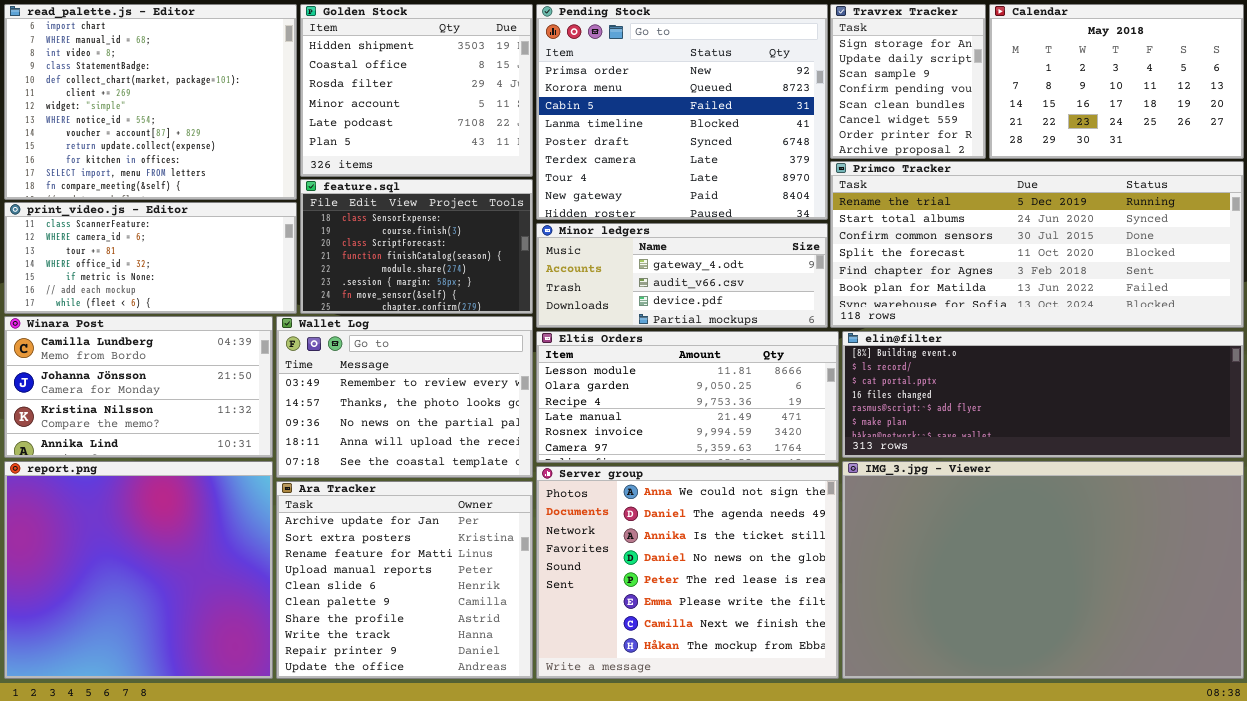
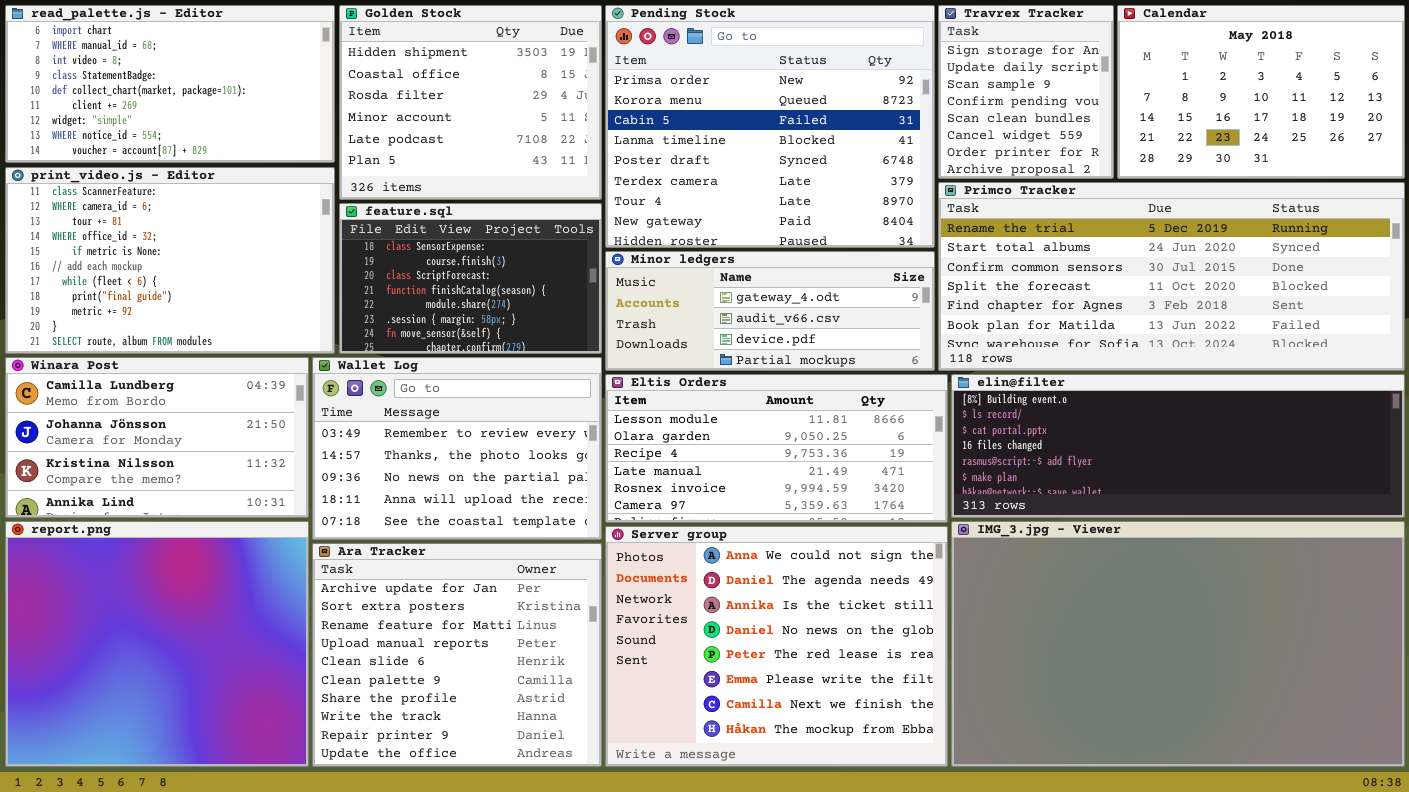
read_palette.js - Editor: [4,4,297,200] -> [5,5,335,163], resized
print_video.js - Editor: [4,202,297,314] -> [5,167,335,354], resized

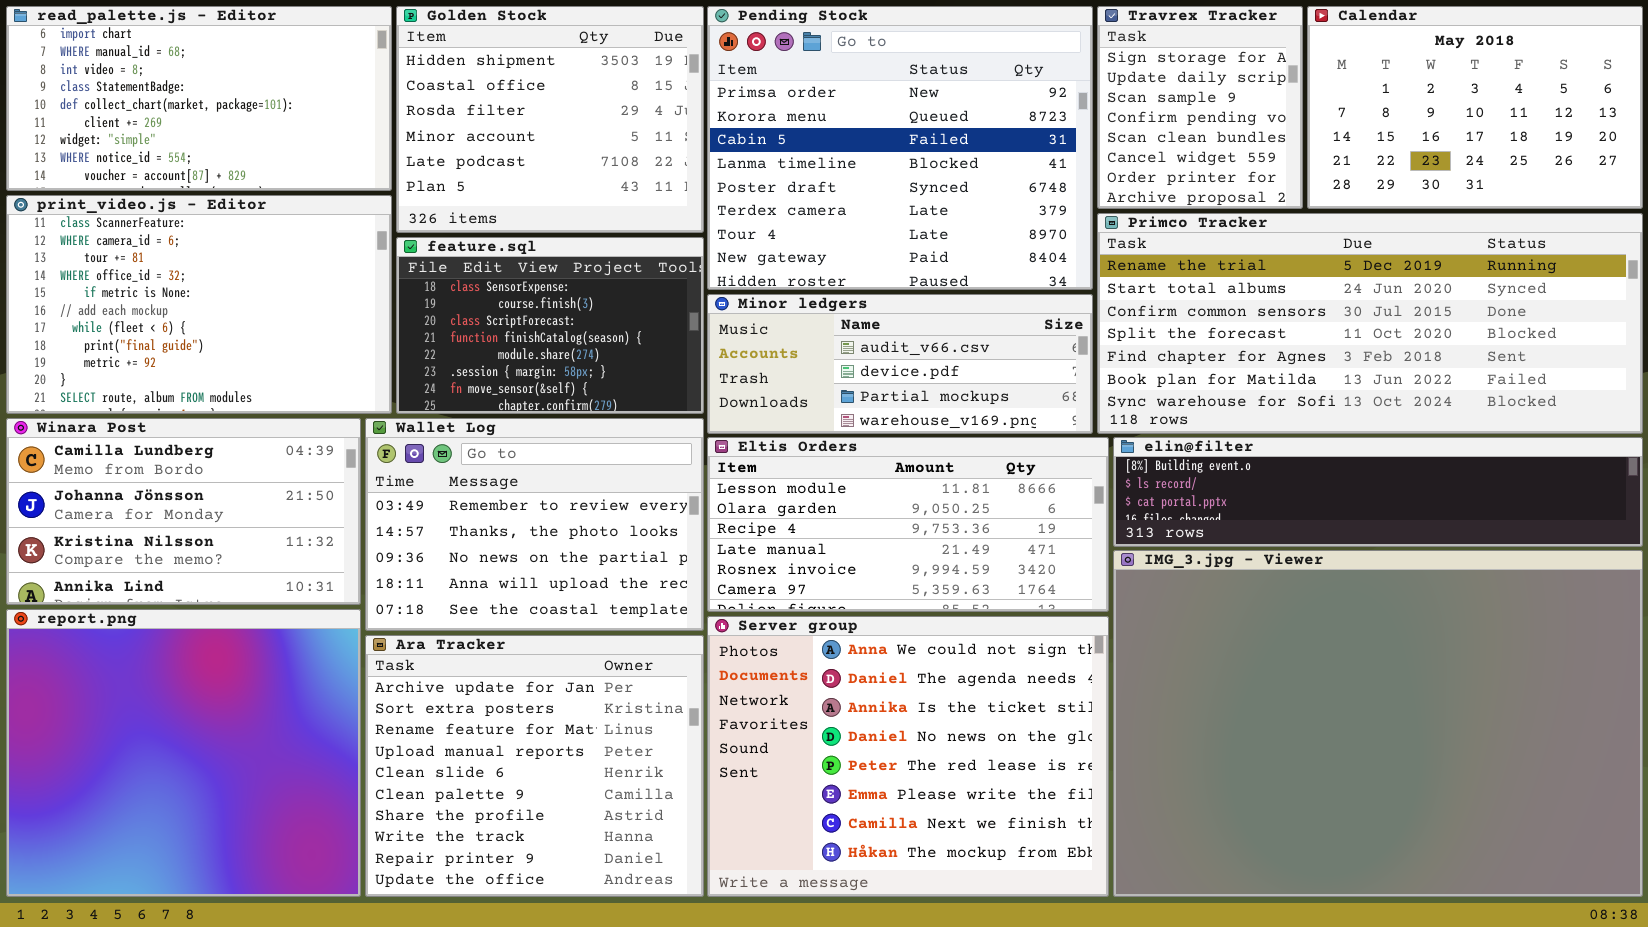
Minor ledgers: [605,251,935,371] -> [707,294,1093,434], scrolled down 1 row
elin@filter: [951,374,1405,518] -> [1113,437,1643,547], resized
IMG_3.jpg - Viewer: [951,521,1405,767] -> [1113,550,1643,897], resized

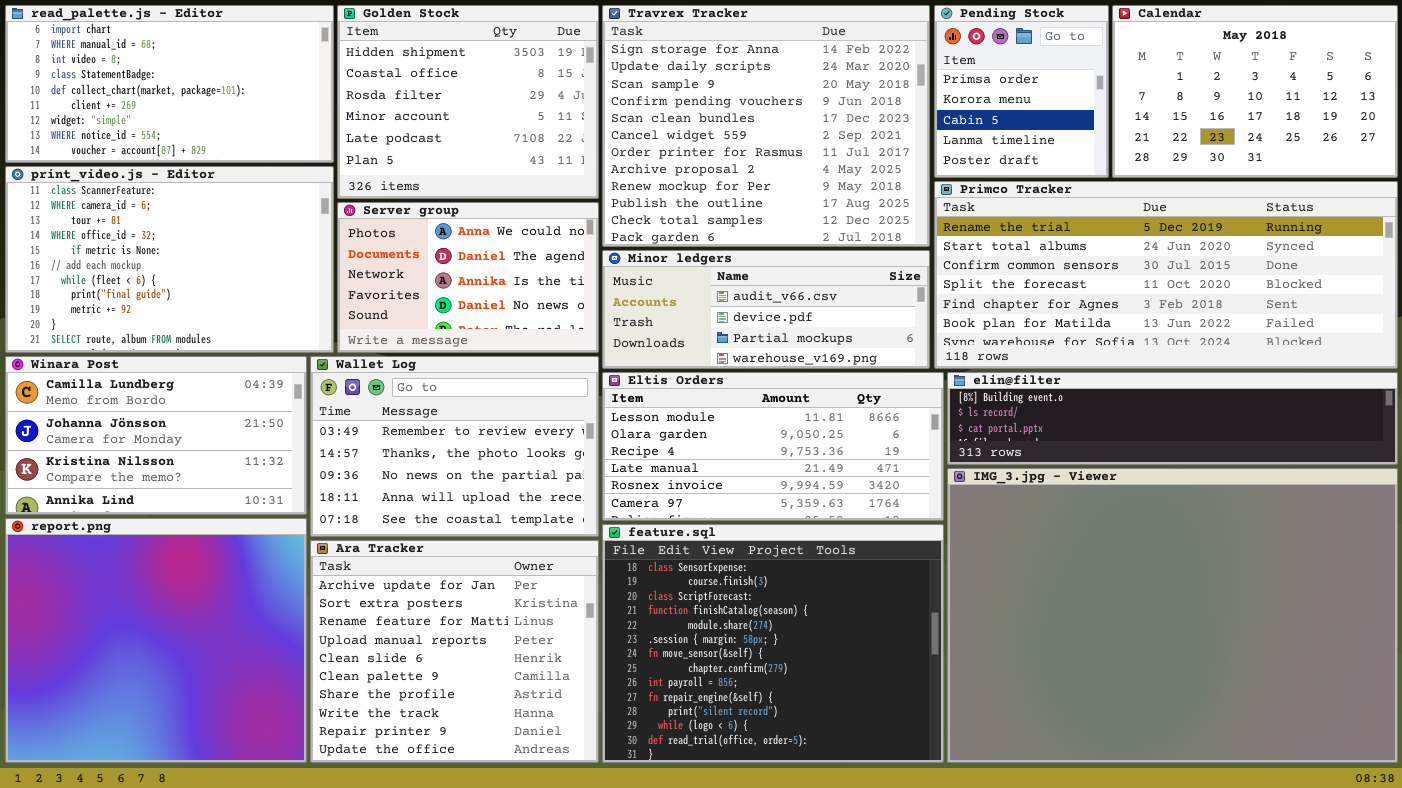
Pending Stock: [707,6,1093,290] -> [934,5,1109,178], moved, resized
Travrex Tracker: [1097,6,1303,209] -> [602,5,930,247], moved, resized
feature.sql: [396,237,704,414] -> [602,524,944,763], moved, resized
Server group: [707,616,1109,897] -> [337,202,599,353], moved, resized

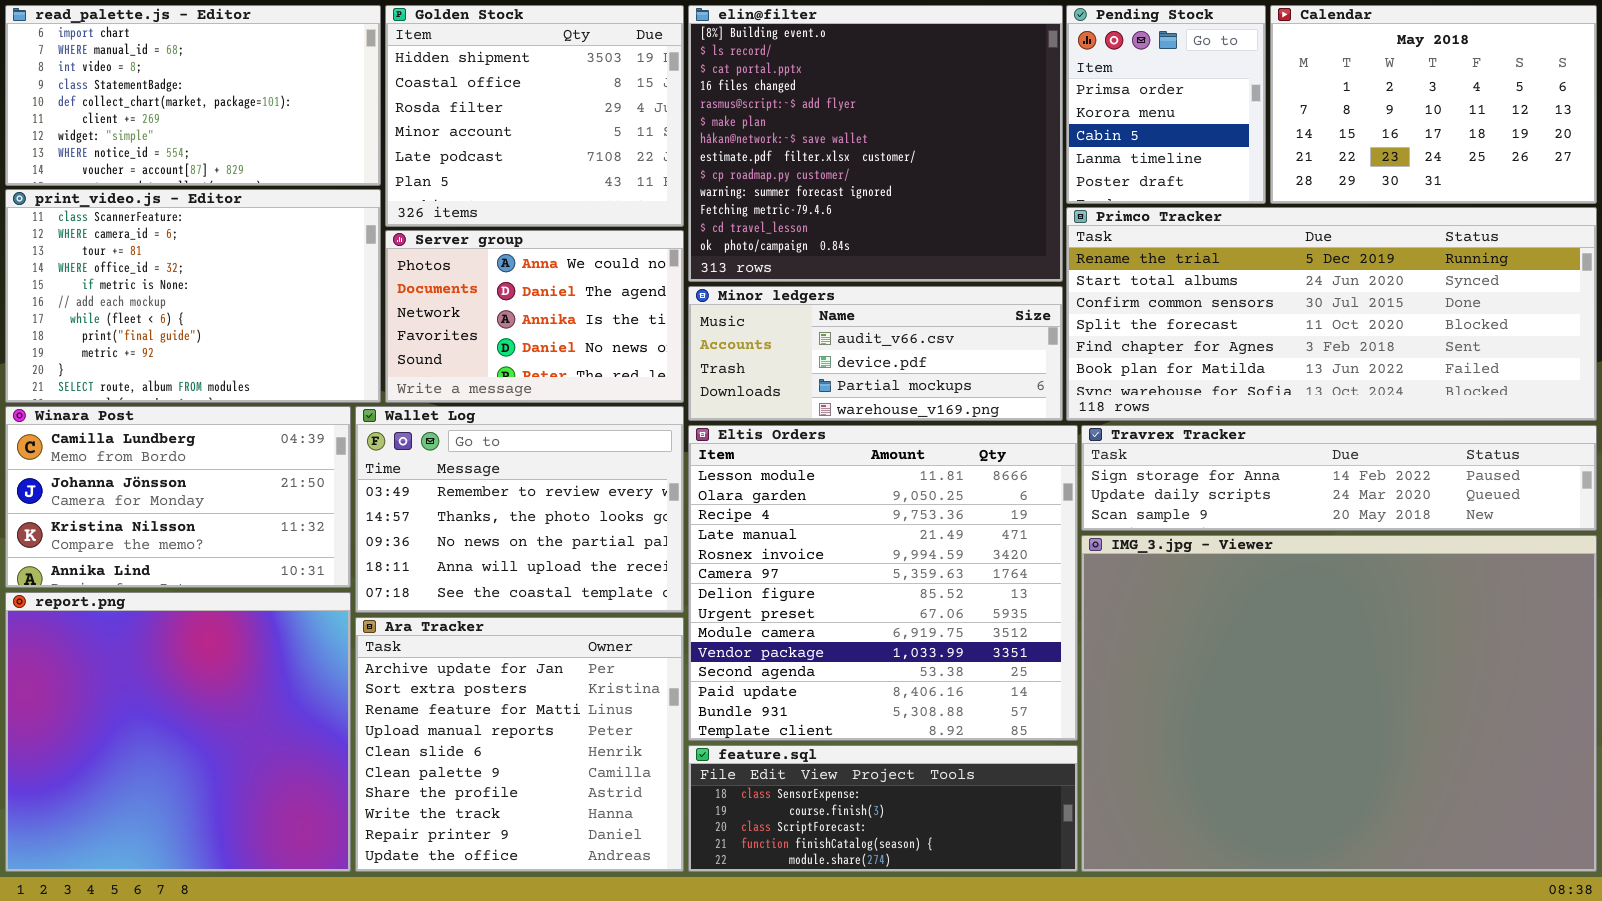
Travrex Tracker: [602,5,930,247] -> [1081,425,1597,531], moved, resized
Eltis Orders: [602,372,944,521] -> [688,425,1078,741], resized
elin@filter: [947,372,1398,465] -> [688,5,1063,282], moved, resized
feature.sql: [602,524,944,763] -> [688,745,1078,872], resized

